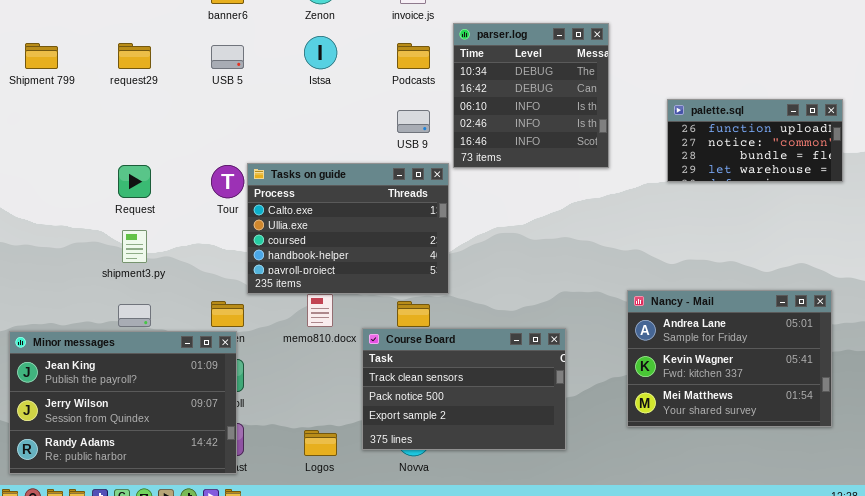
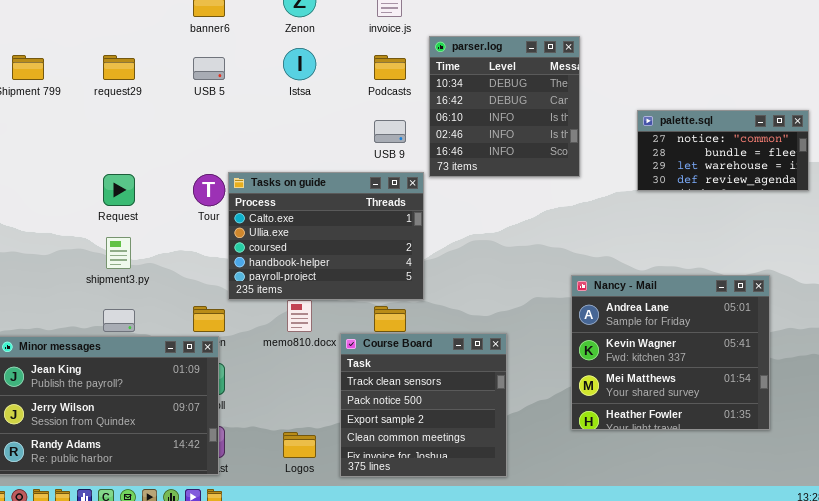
palette.sql: [667,99,843,182] -> [637,110,809,191], scrolled down 1 row
Nancy - Mail: [627,290,832,427] -> [571,275,770,430], moved, resized
Course Board: [362,328,566,450] -> [340,333,507,477], resized

